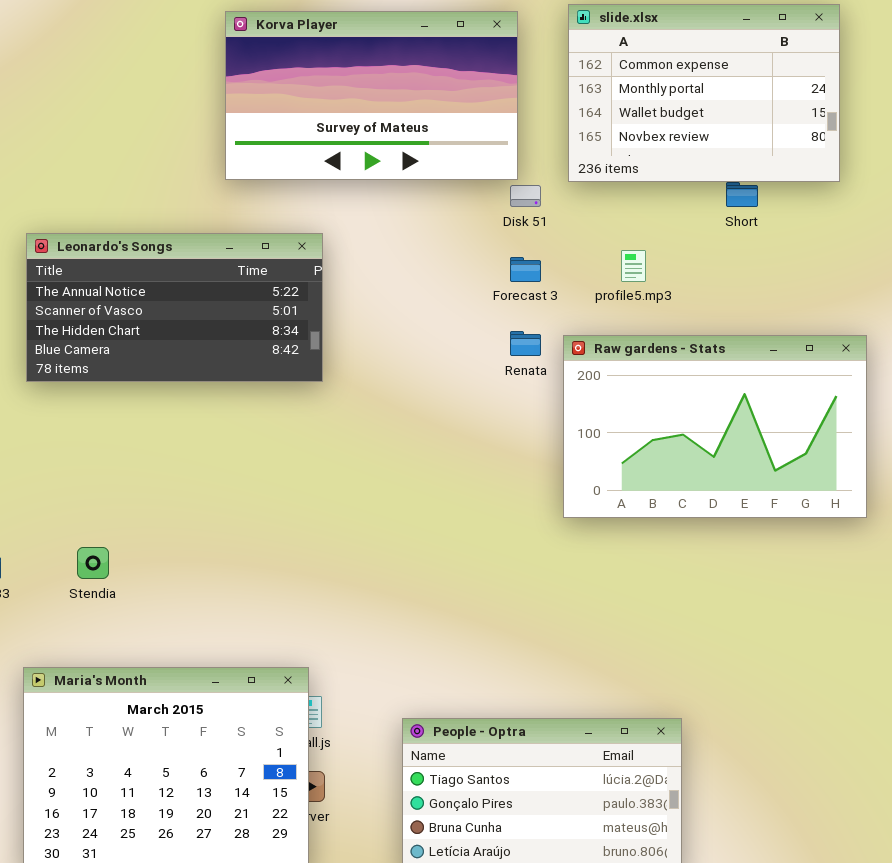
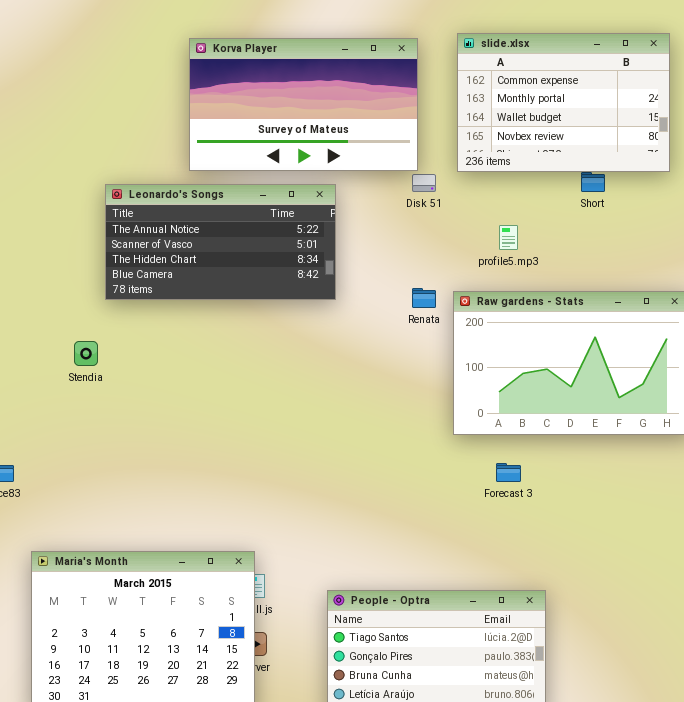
Leonardo's Songs: [26,233,323,382] -> [105,184,336,300], moved
Forecast 3: [510,257,541,282] -> [496,463,521,482], moved
Stendia: [77,547,109,579] -> [74,341,98,366], moved

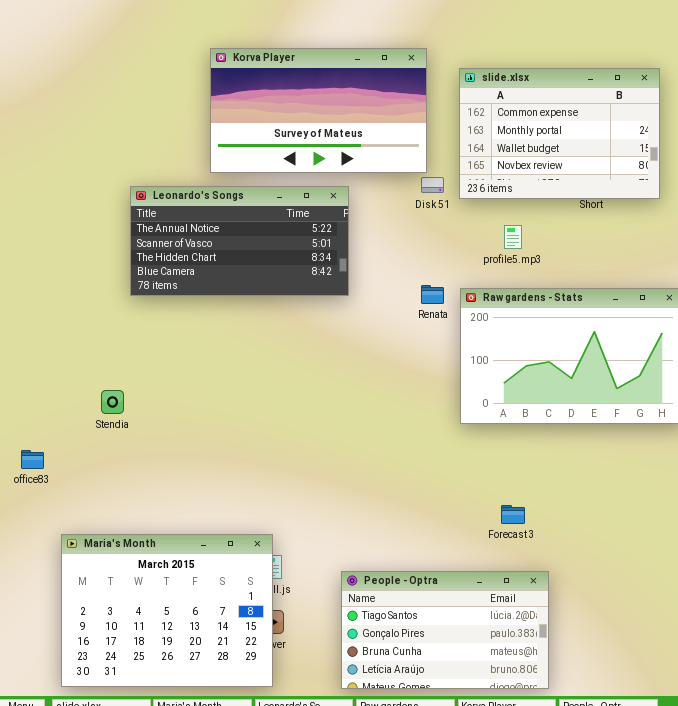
slide.xlsx: [457,33,670,172] -> [459,68,660,199], moved
Stendia: [74,341,98,366] -> [101,390,124,414], moved
Forecast 3: [496,463,521,482] -> [501,505,525,524], moved

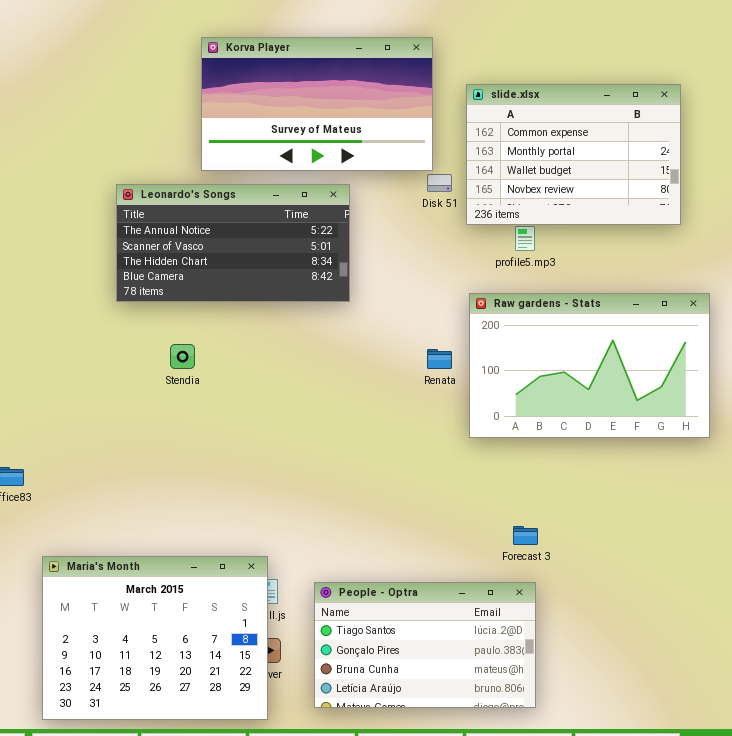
slide.xlsx: [459,68,660,199] -> [466,84,681,225], moved
Renata: [421,285,444,304] -> [427,349,452,369], moved
Stendia: [101,390,124,414] -> [170,344,195,369], moved
People - Optra: [341,571,549,689] -> [314,582,536,708], moved

